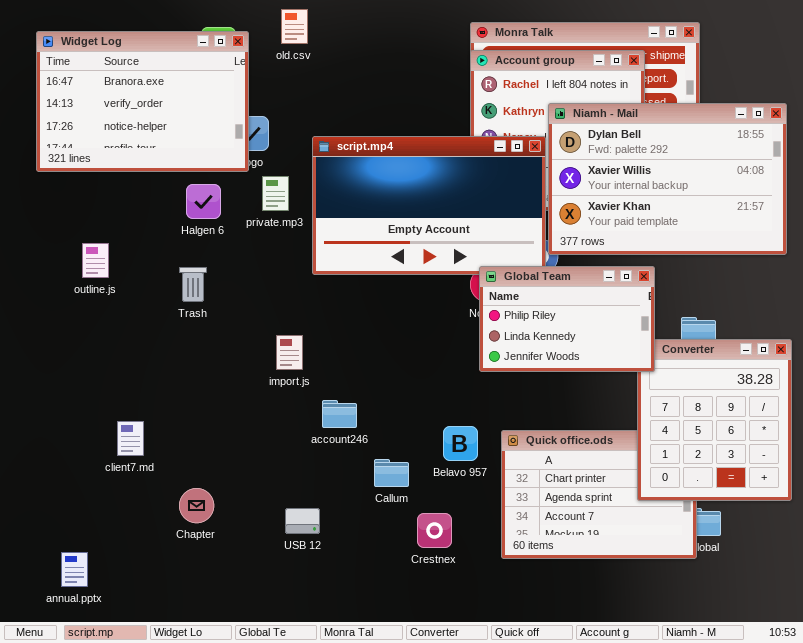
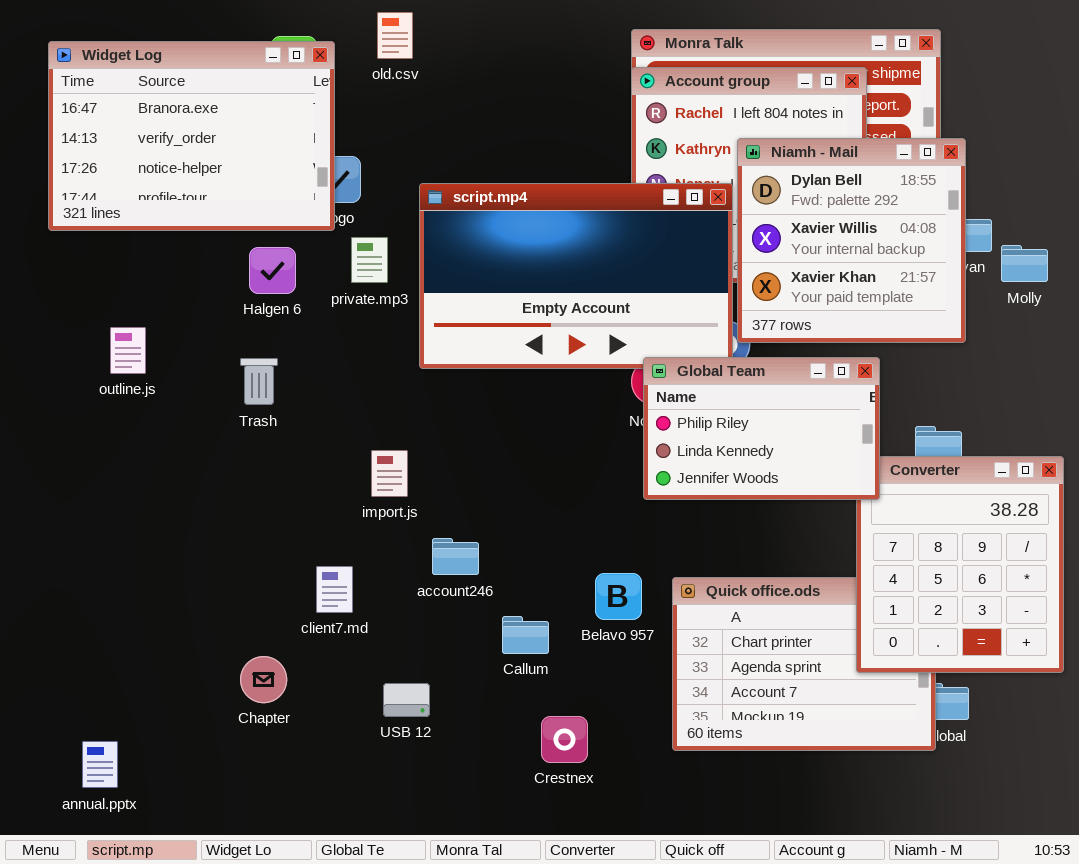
Niamh - Mail: [548,103,787,255] -> [737,138,966,343], resized
client7.md: [117,421,144,456] -> [316,566,353,613], moved
Crestnex: [417,513,452,548] -> [541,716,588,763], moved

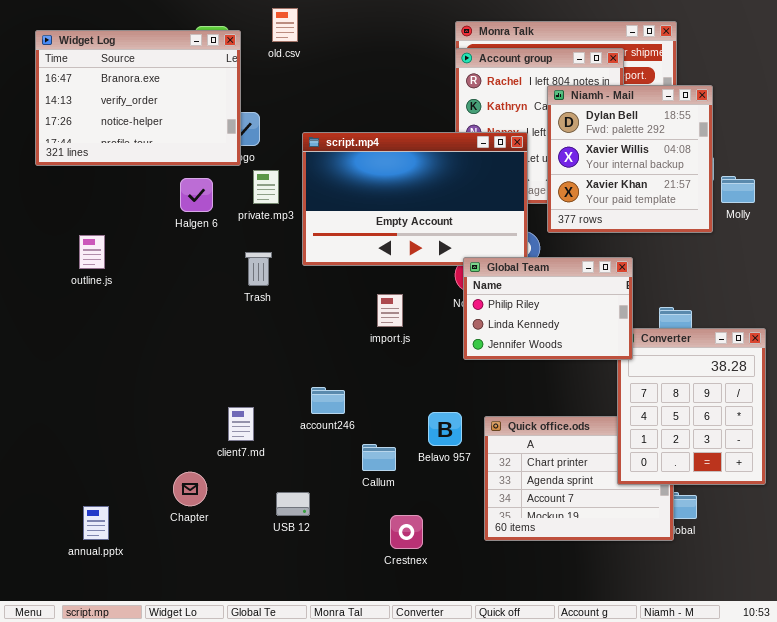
Niamh - Mail: [737,138,966,343] -> [547,85,713,233], moved
Trash: [240,358,278,405] -> [245,252,272,286], moved
import.js: [371,450,408,497] -> [377,294,403,327], moved
annual.pptx: [82,741,118,788] -> [83,506,109,540], moved

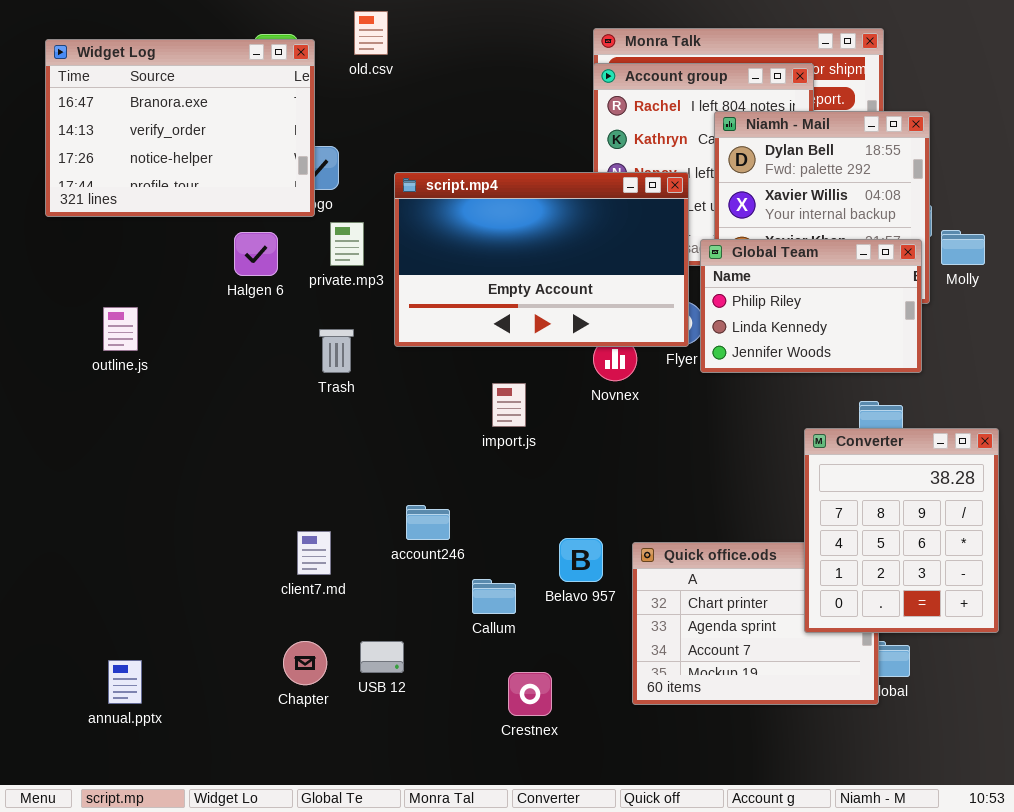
Global Team: [463,257,633,360] -> [700,239,922,373], moved
Chapter: [173,472,207,506] -> [283,641,327,685], moved

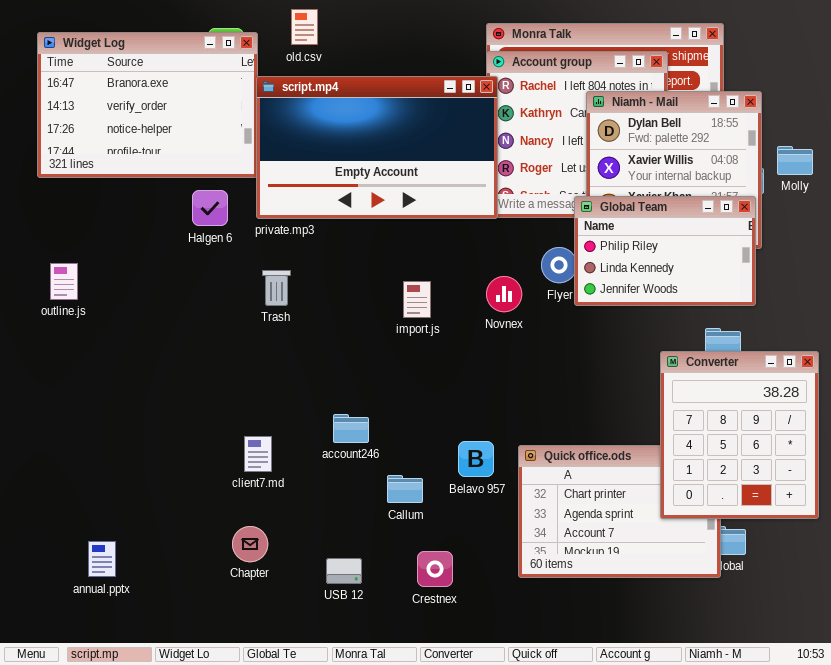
script.mp4: [394,172,689,347] -> [256,76,498,219], moved
Molly: [941,230,985,265] -> [777,146,813,175], moved
outline.js: [103,307,138,351] -> [50,263,78,300], moved
import.js: [492,383,526,427] -> [403,281,431,318], moved
USB 12: [360,641,404,673] -> [326,558,362,584], moved

